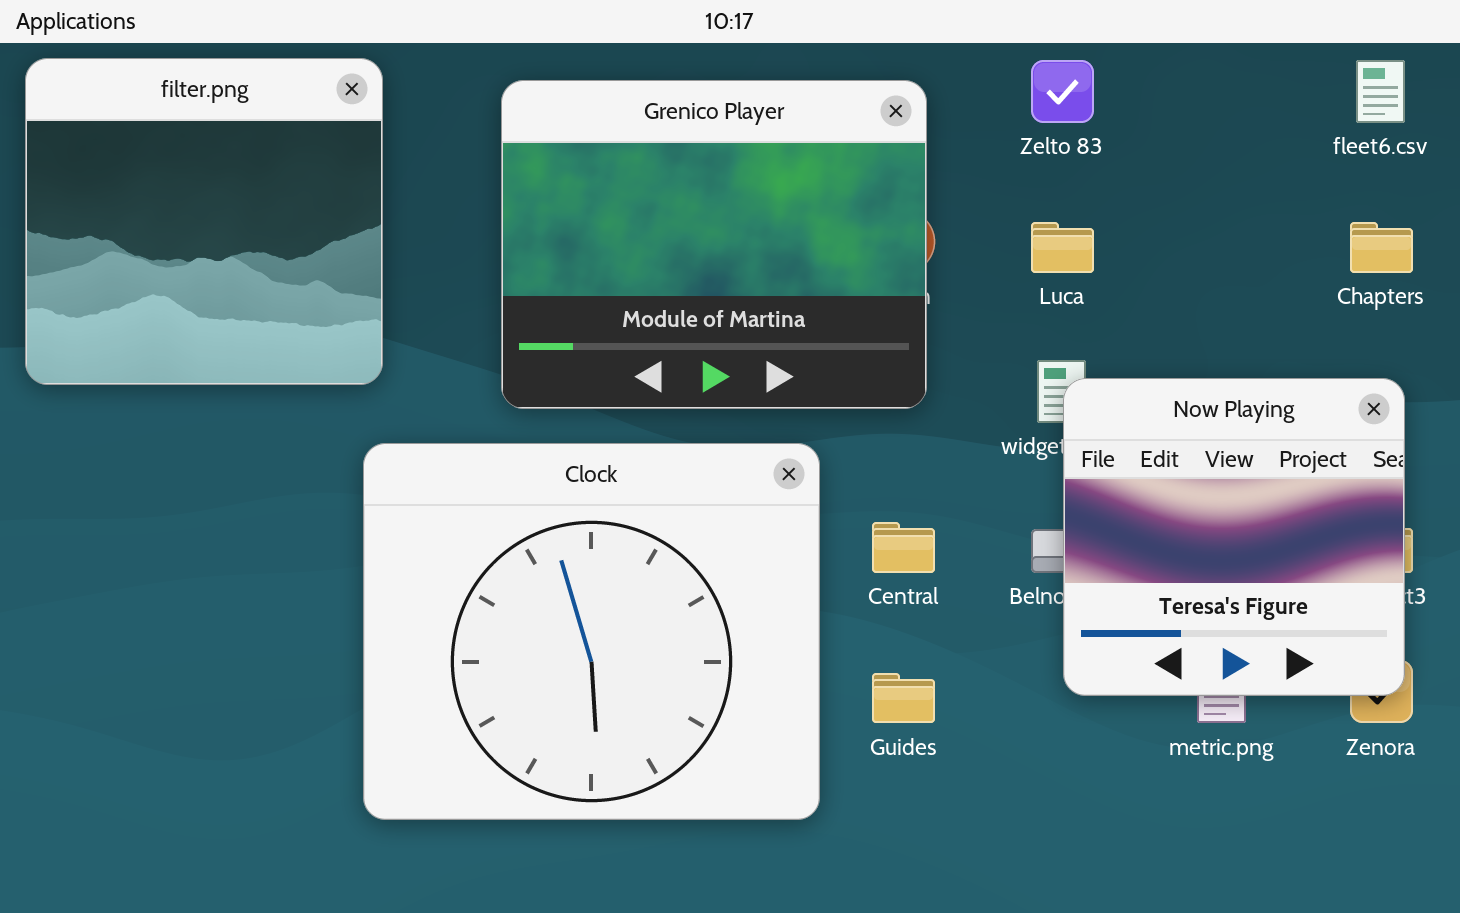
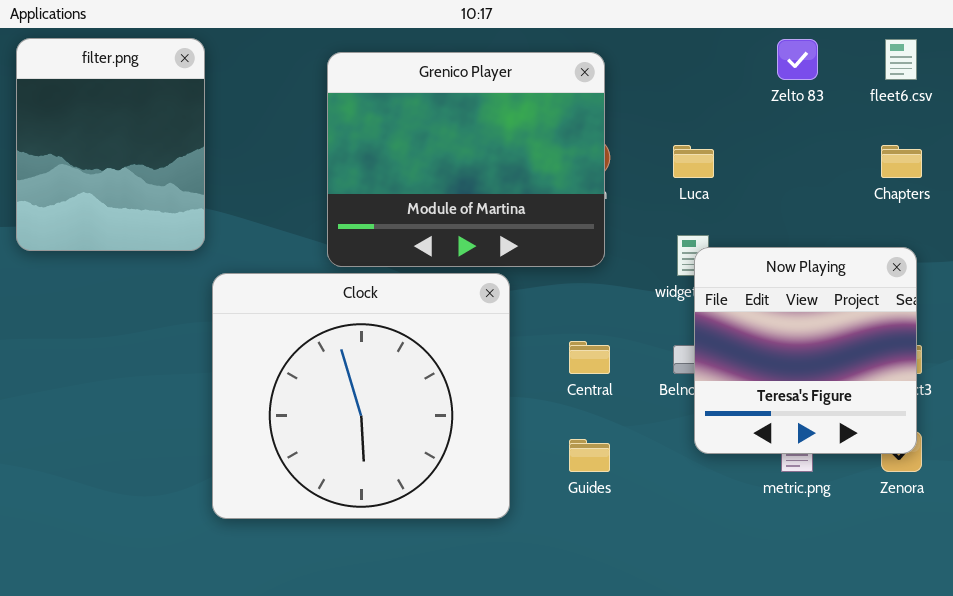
filter.png: [25,58,383,385] -> [16,38,205,251], resized
Zelto 83: [1031,60,1094,123] -> [777,39,818,80], moved
Clock: [363,443,820,820] -> [212,273,510,519], moved

